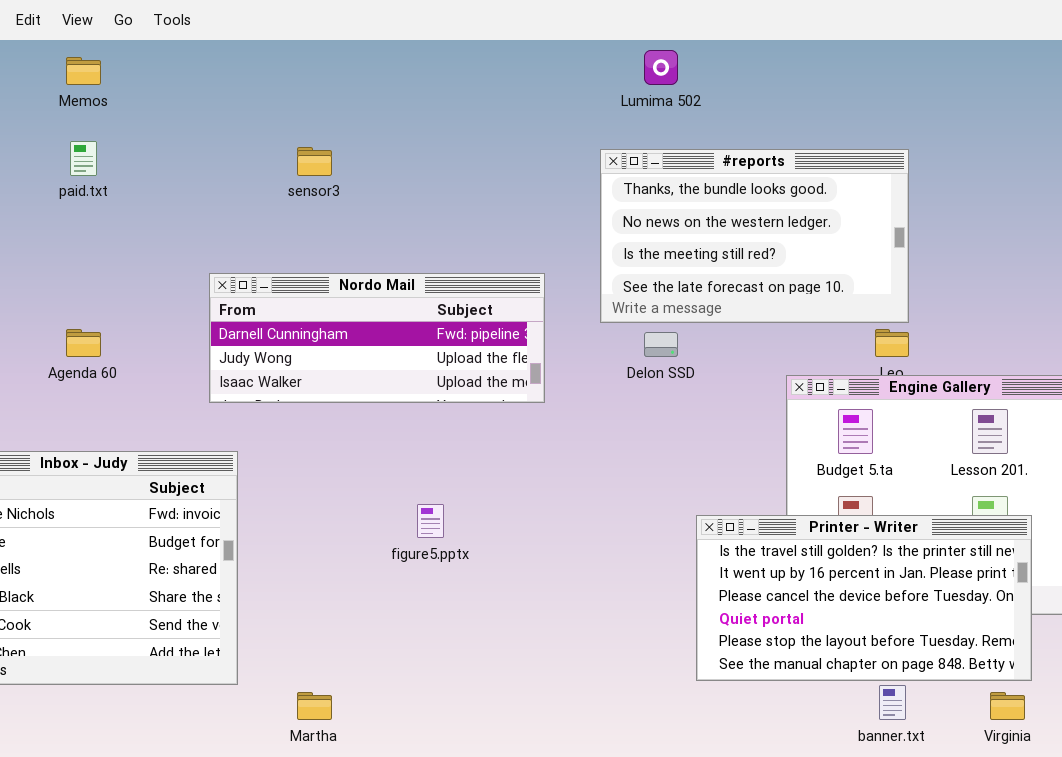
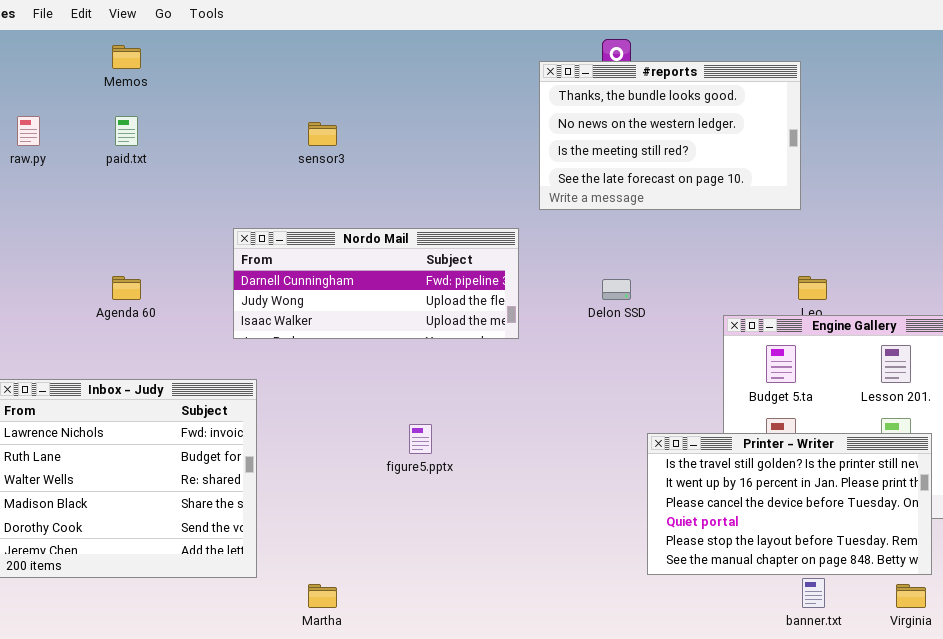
#reports: [600,149,909,323] -> [539,61,801,210], moved

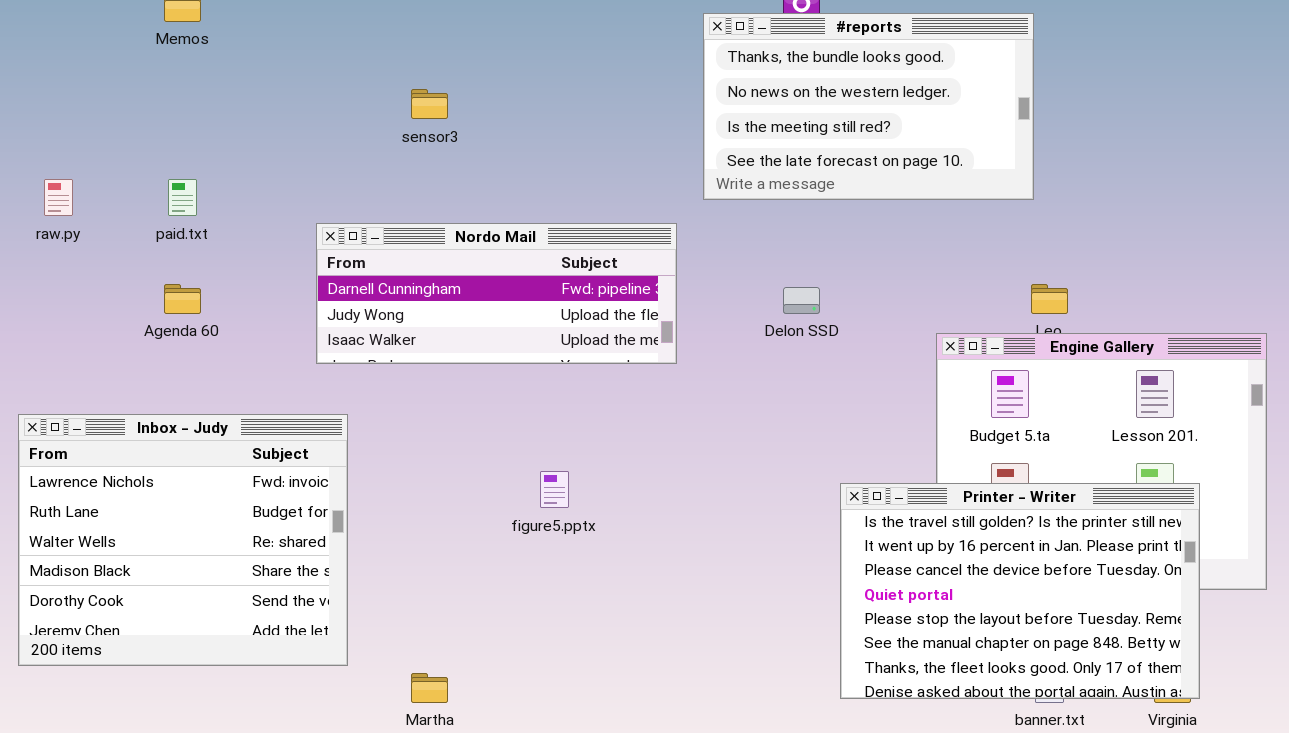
raw.py: [17,116,40,146] -> [44,179,73,216], moved
paid.txt: [115,116,138,146] -> [168,179,197,216], moved
Printer - Writer: [647,433,932,575] -> [840,483,1200,699], resized

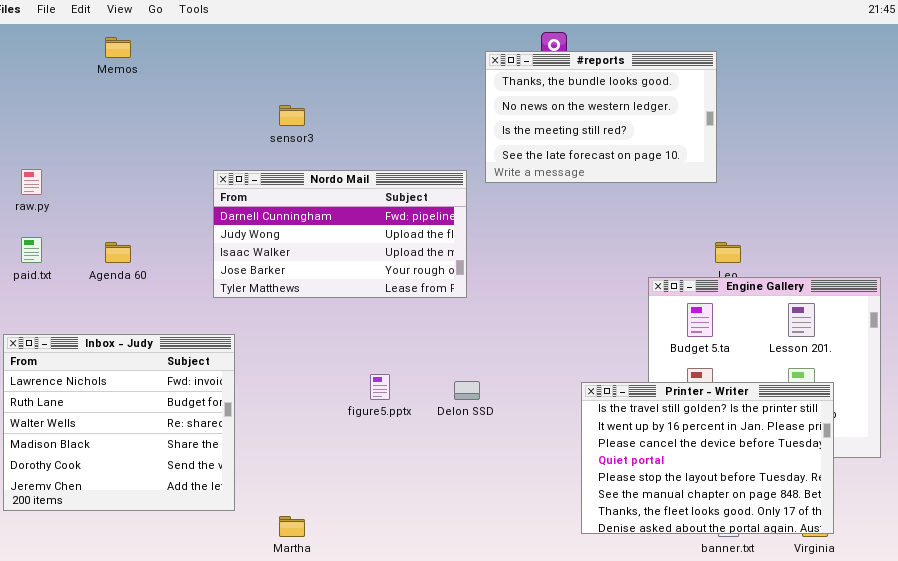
paid.txt: [168,179,197,216] -> [21,237,42,263], moved
Nordo Mail: [316,223,677,364] -> [213,170,467,298], resized
Delon SSD: [783,287,820,314] -> [454,381,480,400], moved

